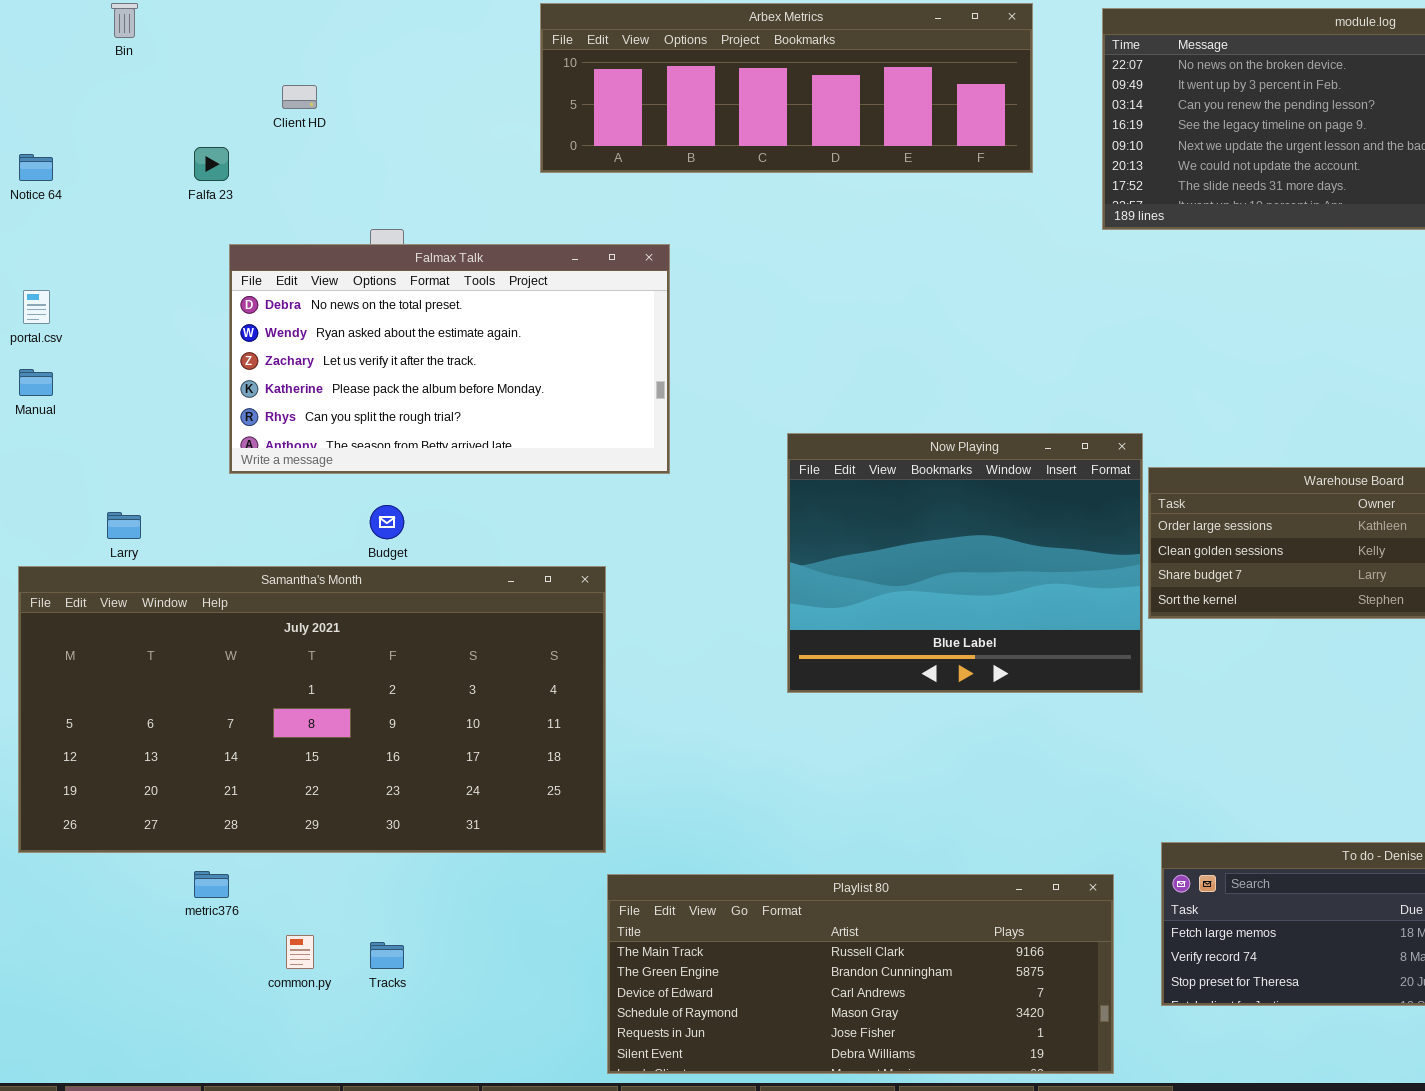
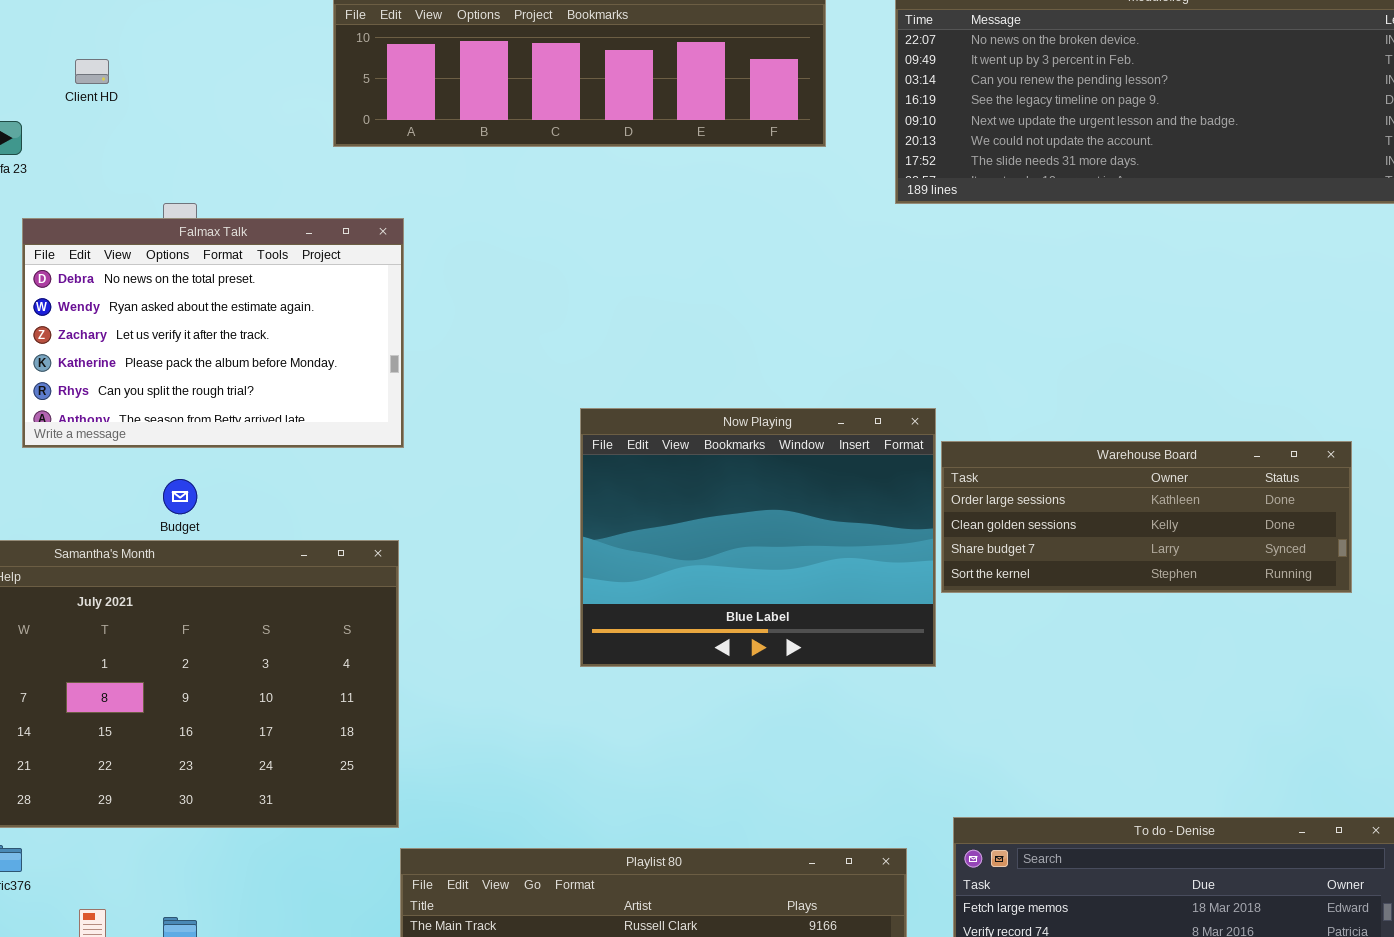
Falmax Talk: [229,244,670,474] -> [22,218,404,448], resized

